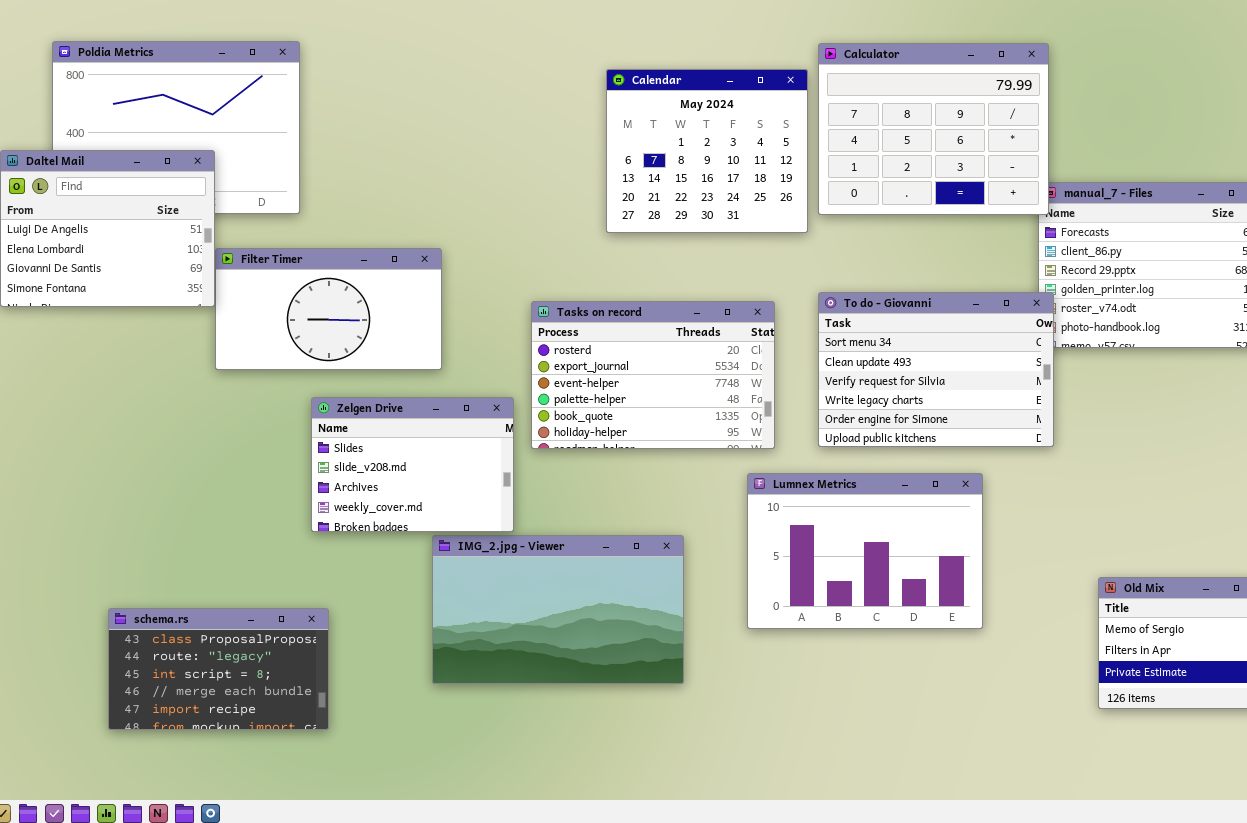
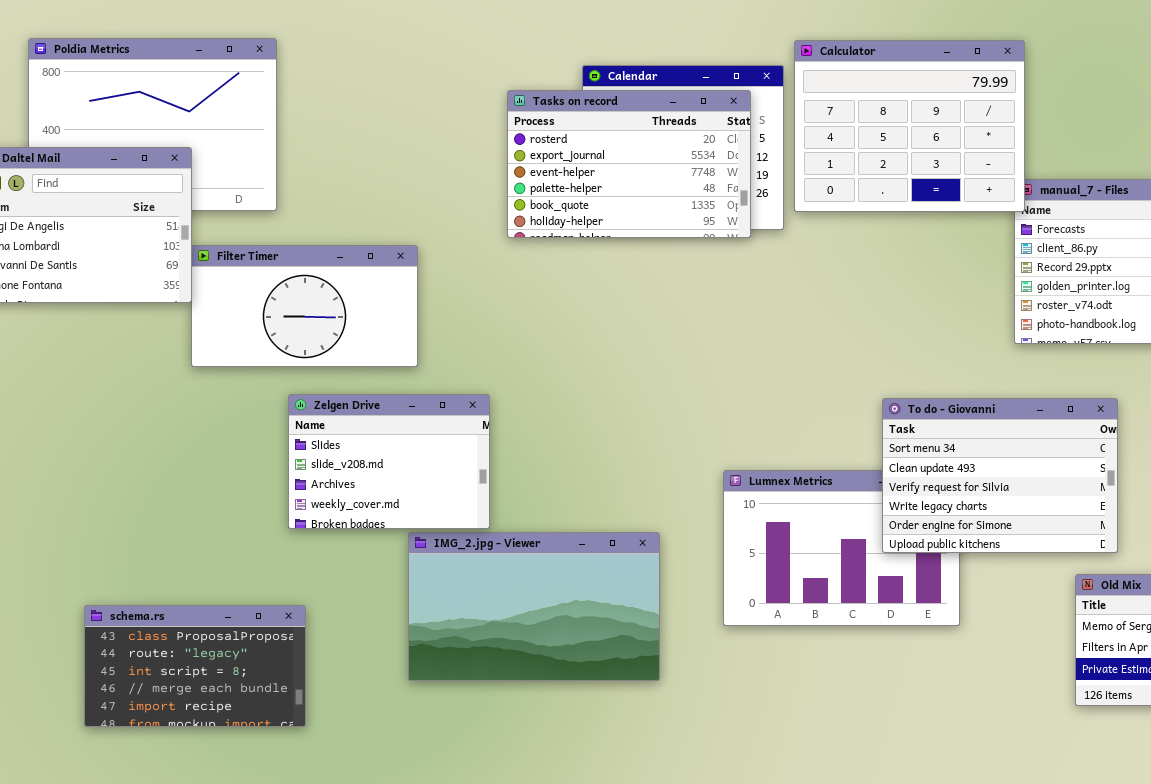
To do - Giovanni: [818,292,1054,447] -> [882,398,1118,553], moved
Tasks on record: [531,301,775,449] -> [507,90,751,238], moved

